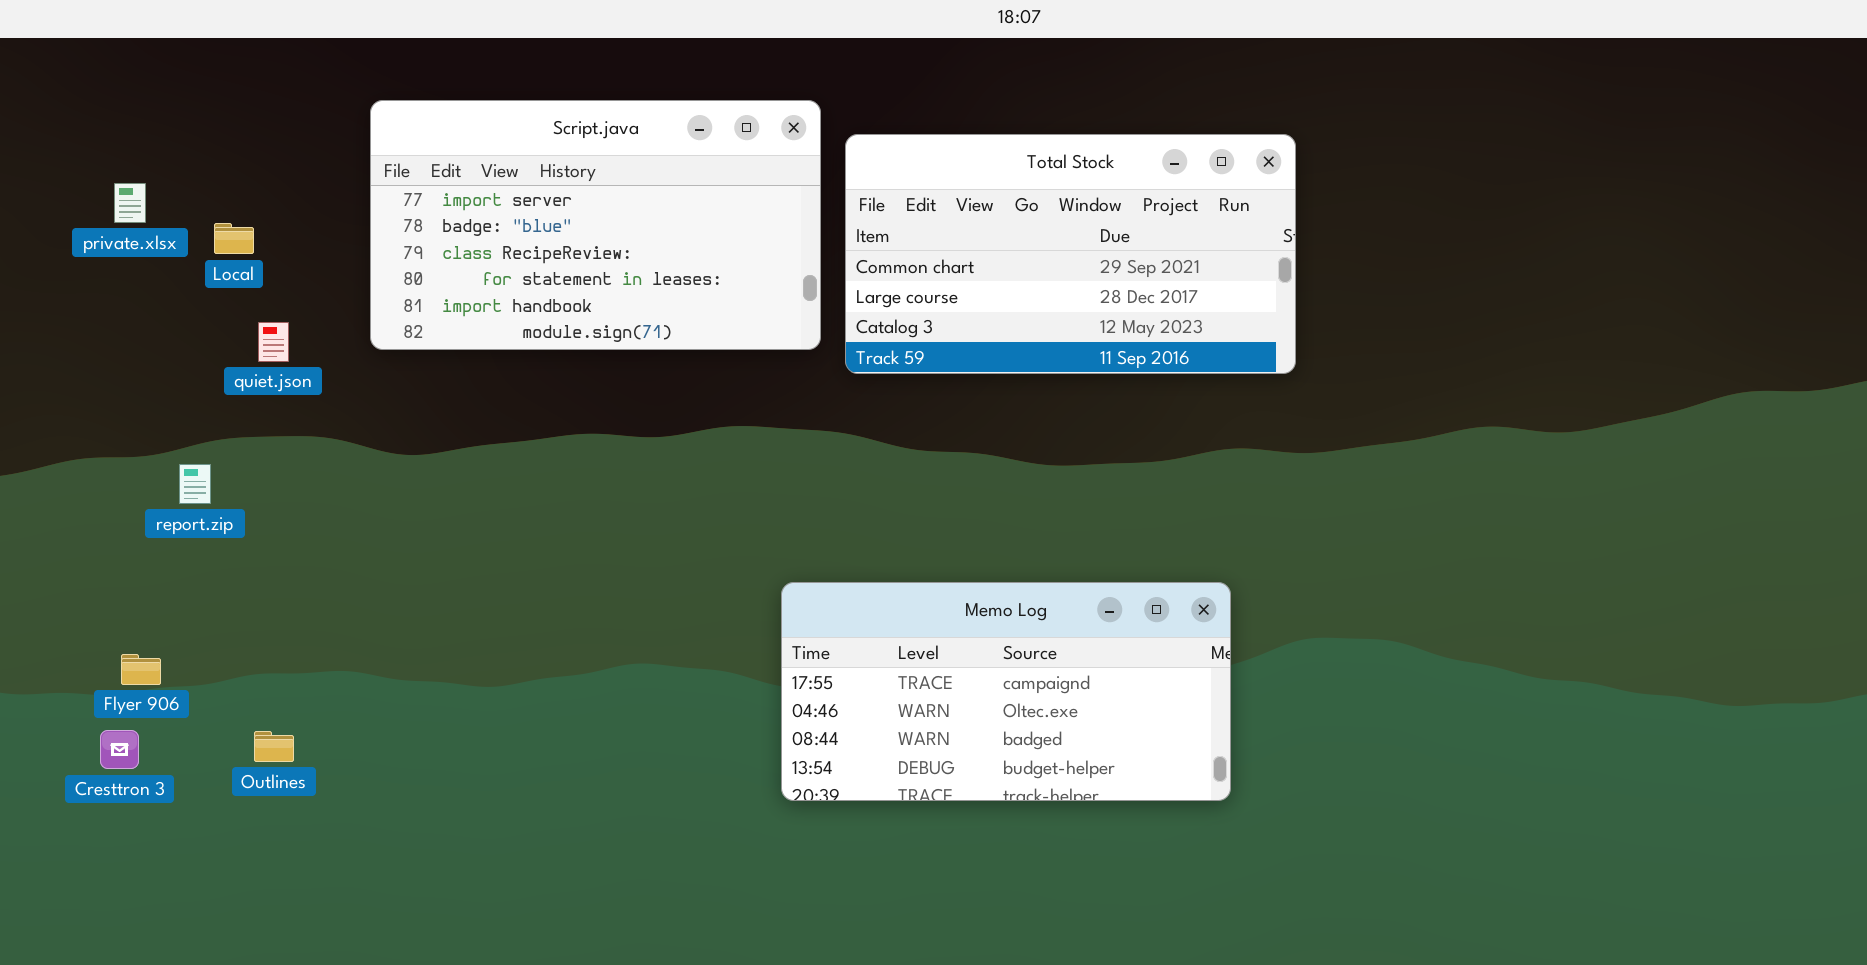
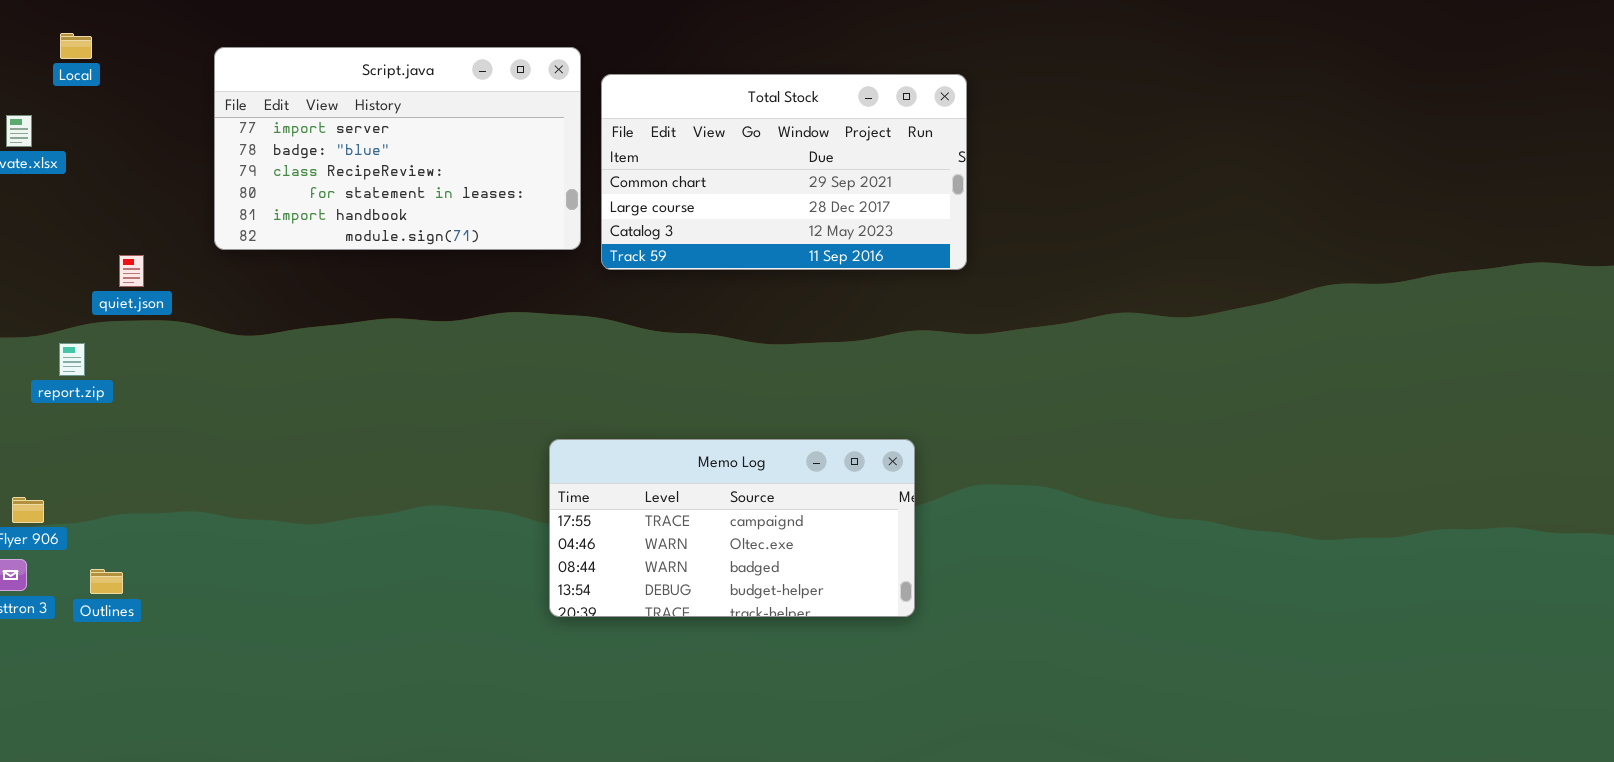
Local: [214,223,254,254] -> [60,33,92,59], moved
quiet.json: [258,322,289,362] -> [119,255,144,287], moved
Outlines: [254,731,294,762] -> [90,569,123,594], moved

